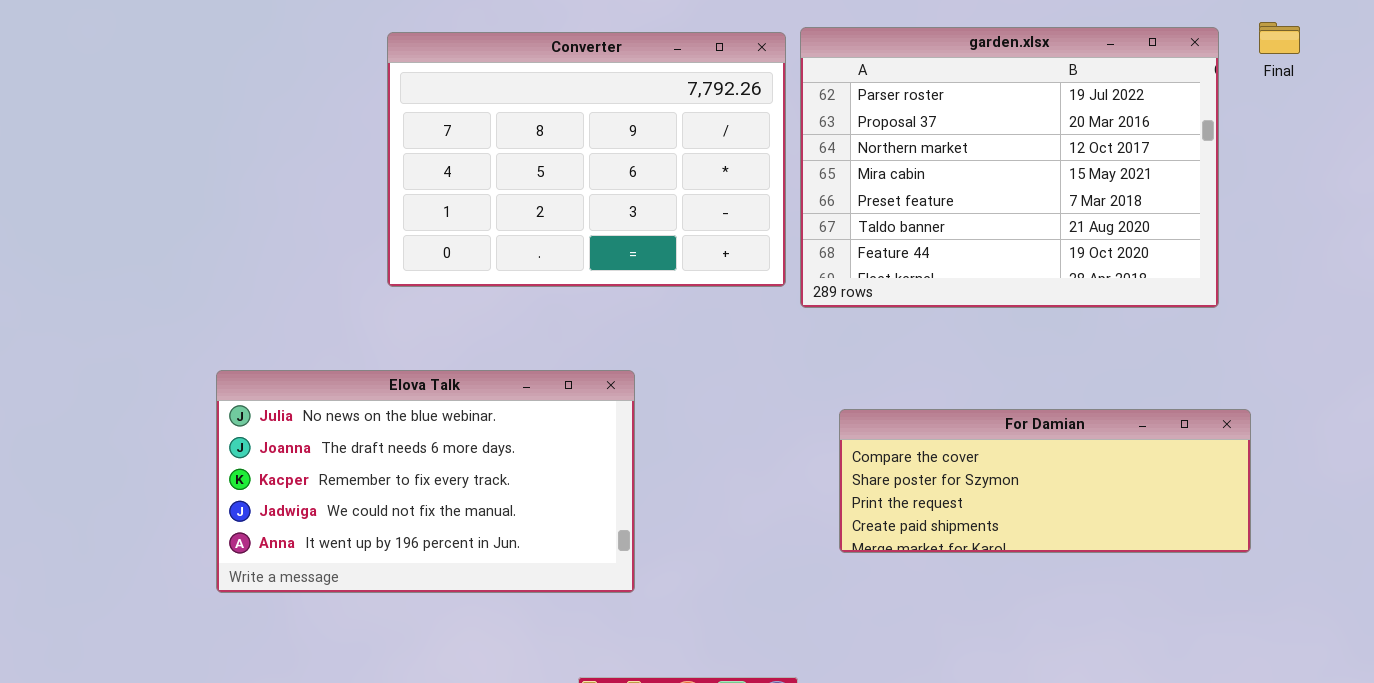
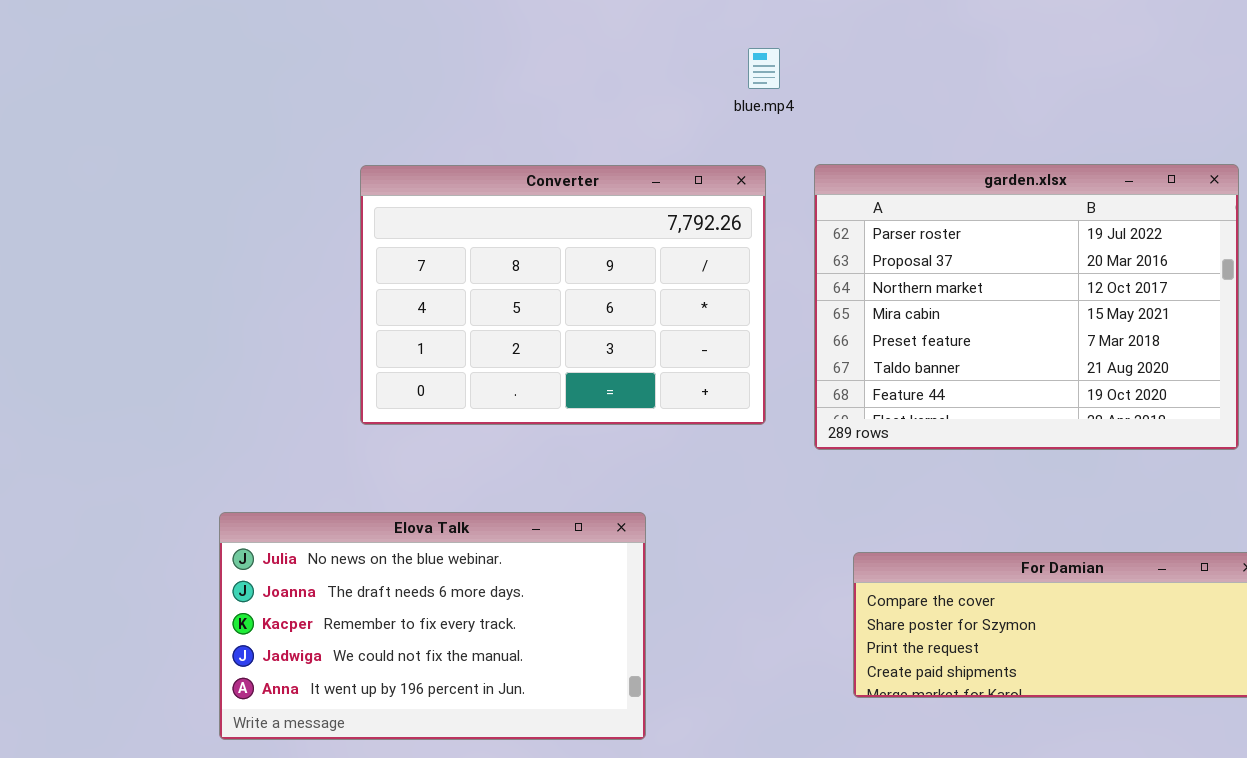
Converter: [387,32,786,287] -> [360,165,766,425], moved

